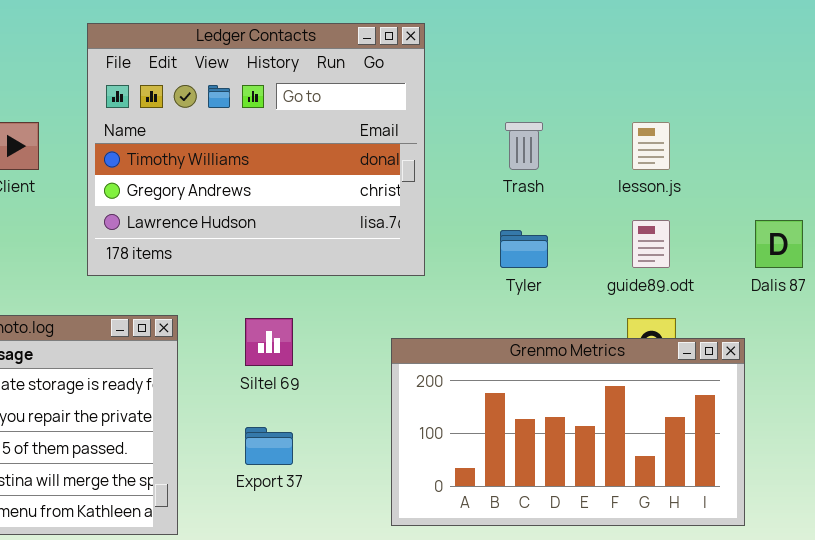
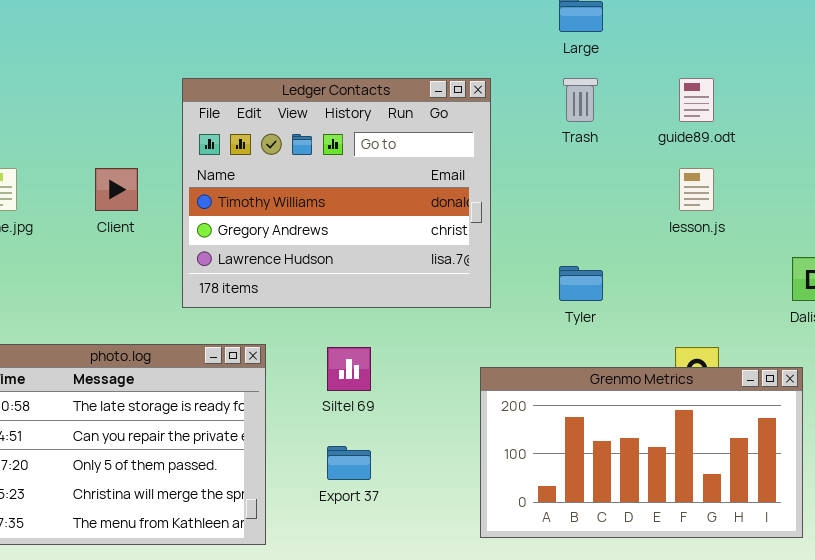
Trash: [505,122,543,170] -> [563,78,598,122], moved
guide89.odt: [632,220,670,268] -> [679,78,714,122], moved
Grenmo Metrics: [391,338,745,526] -> [480,367,803,538], moved

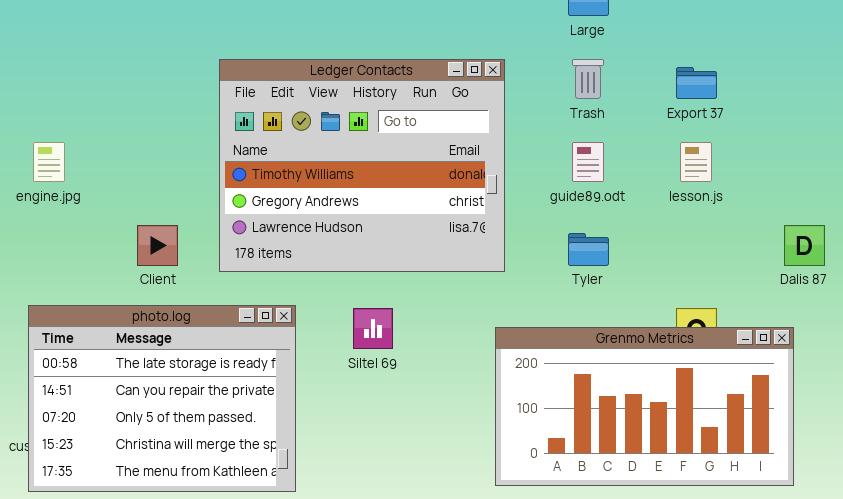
guide89.odt: [679,78,714,122] -> [572,142,604,182], moved
Client: [95,168,138,211] -> [137,225,178,266], moved
Export 37: [327,446,371,480] -> [676,67,717,99], moved

